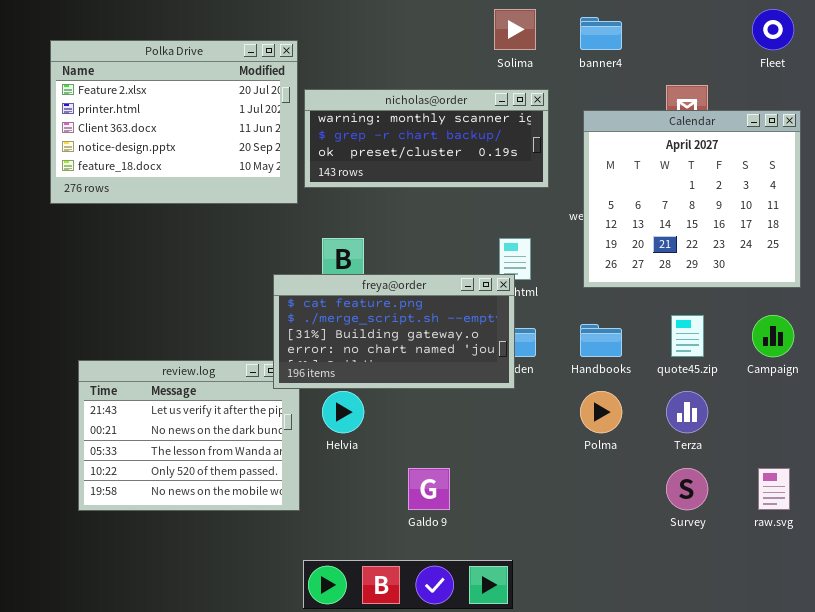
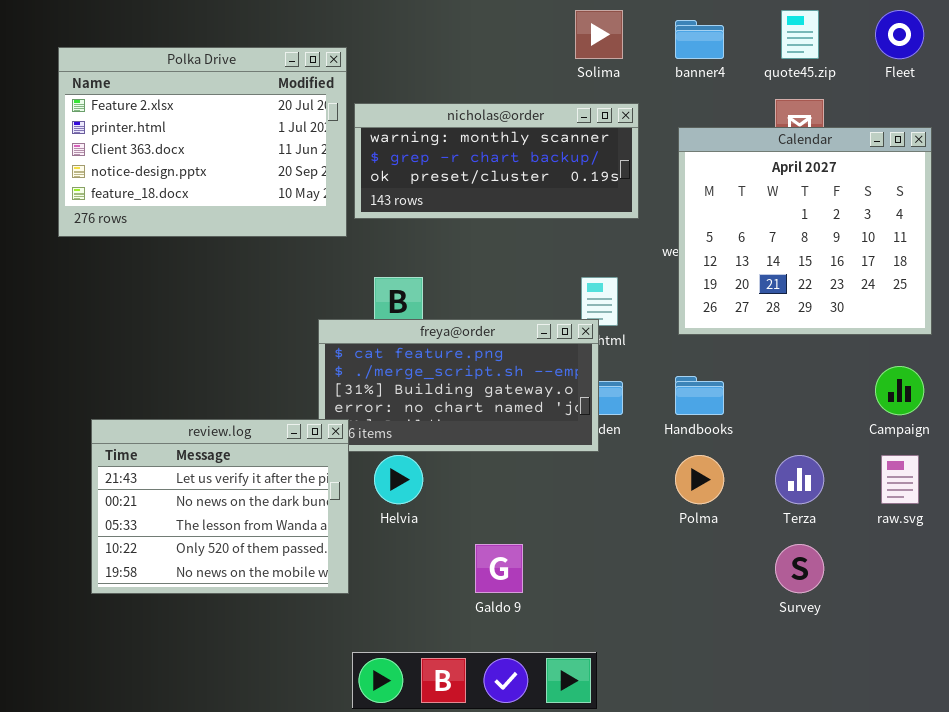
quote45.zip: [671,315,704,357] -> [781,10,819,59], moved
review.log: [78,360,300,511] -> [91,419,349,594], raised
raw.svg: [758,468,790,510] -> [881,455,919,504], moved

